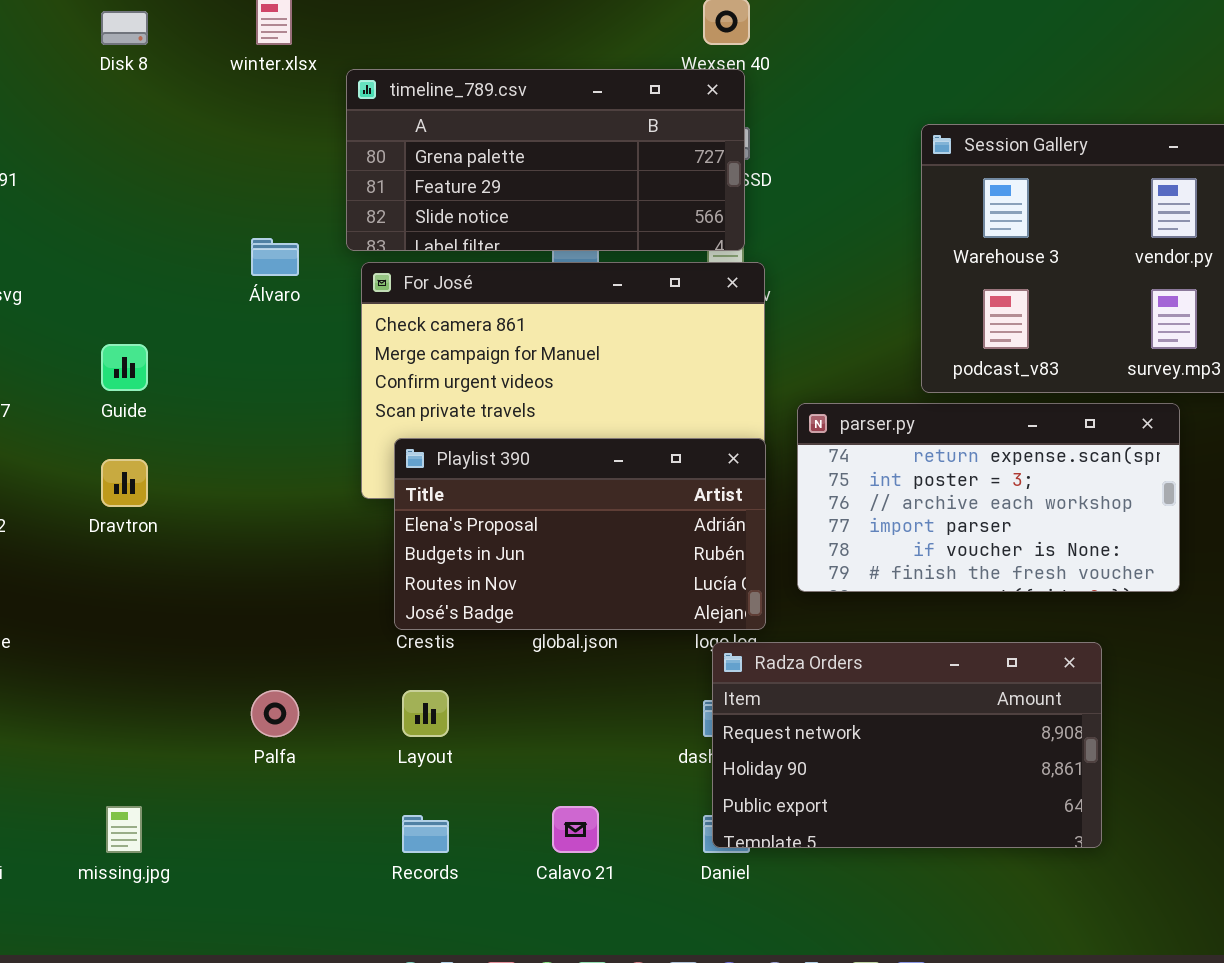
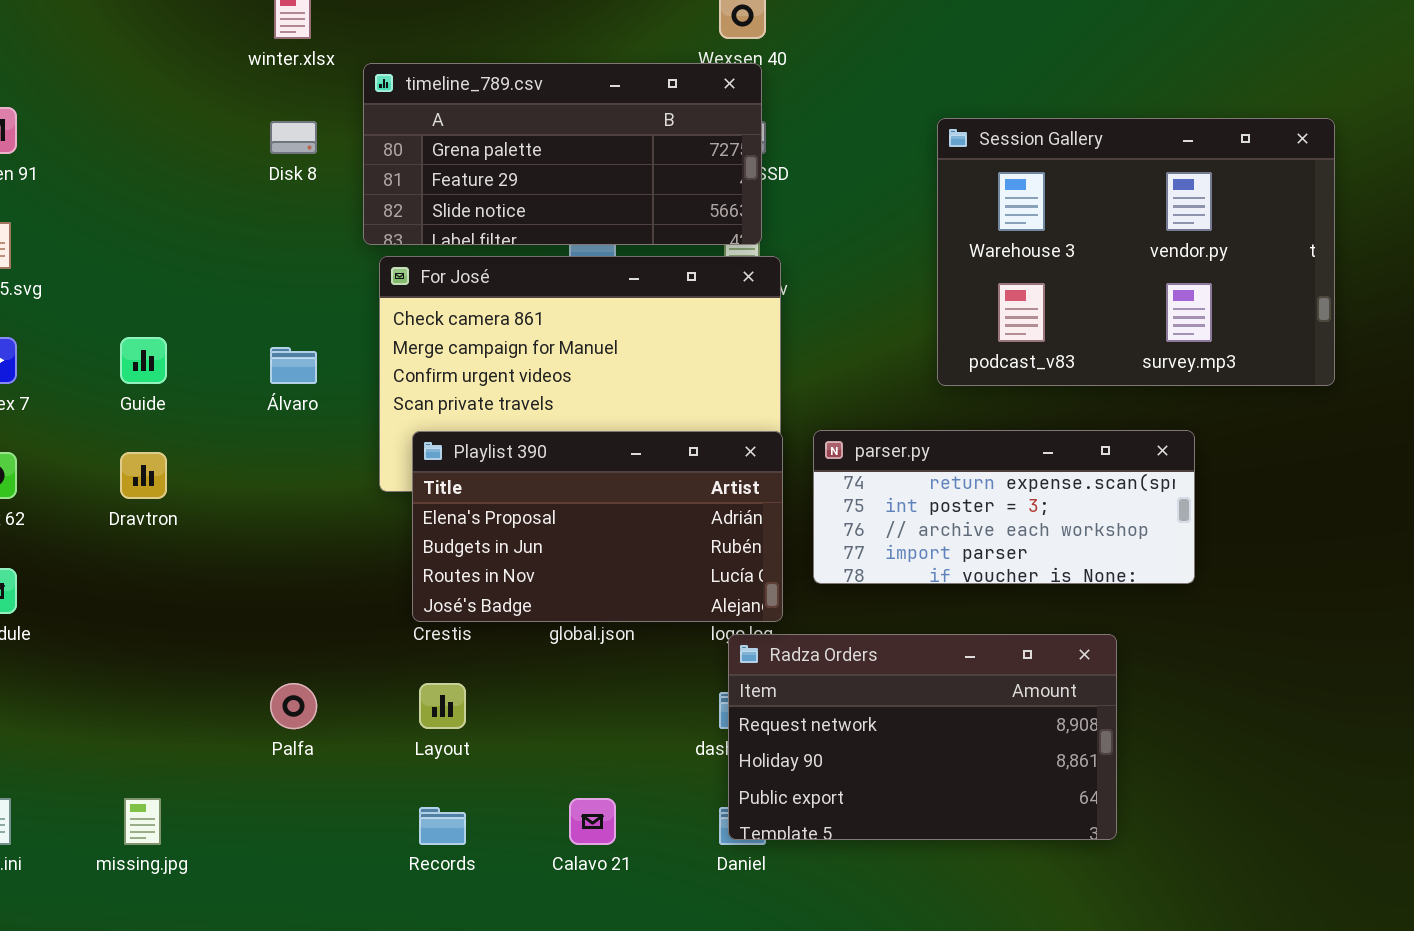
Disk 8: [101,11,148,45] -> [270,121,317,154], moved
Álvaro: [251,238,299,276] -> [270,347,317,384], moved
parser.py: [797,403,1180,592] -> [813,430,1195,584], resized

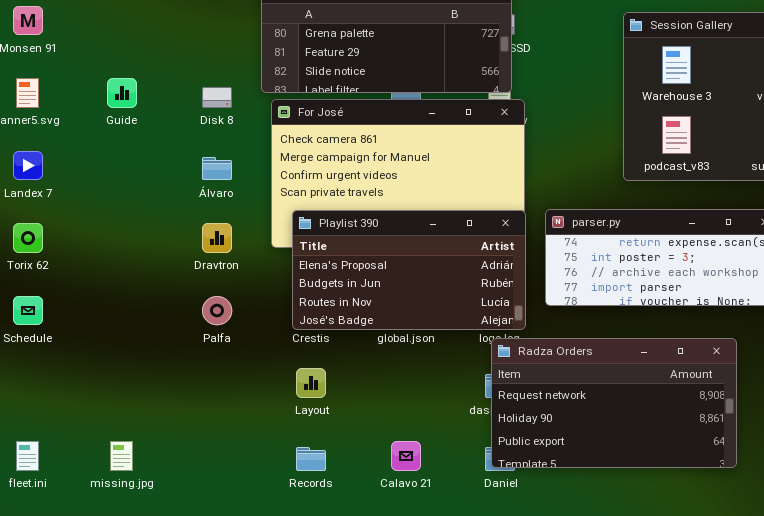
Disk 8: [270,121,317,154] -> [202,87,232,108], moved
Guide: [120,337,167,384] -> [107,78,137,108], moved
Dravtron: [120,452,167,499] -> [202,223,232,253], moved
Palfa: [270,683,317,729] -> [202,296,232,325], moved

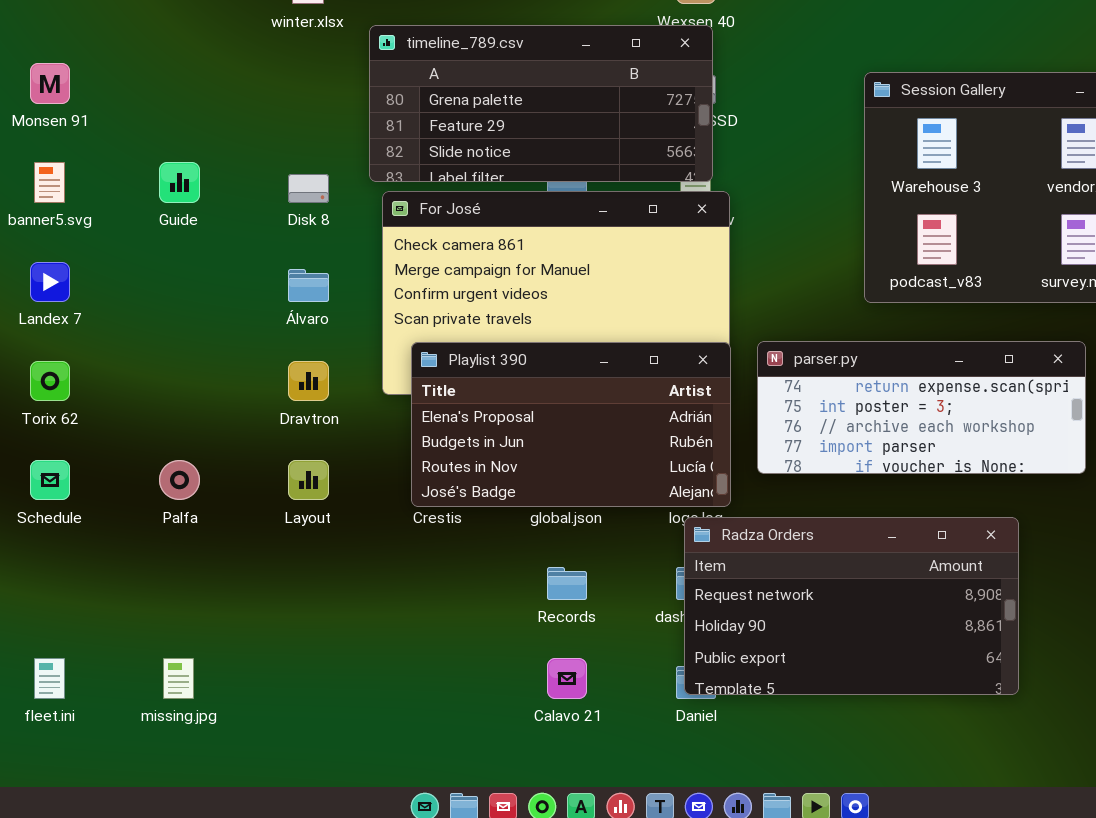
Palfa: [202,296,232,325] -> [159,460,200,500], moved
Layout: [296,368,326,398] -> [288,460,329,500], moved
Records: [296,447,326,471] -> [547,567,587,600], moved

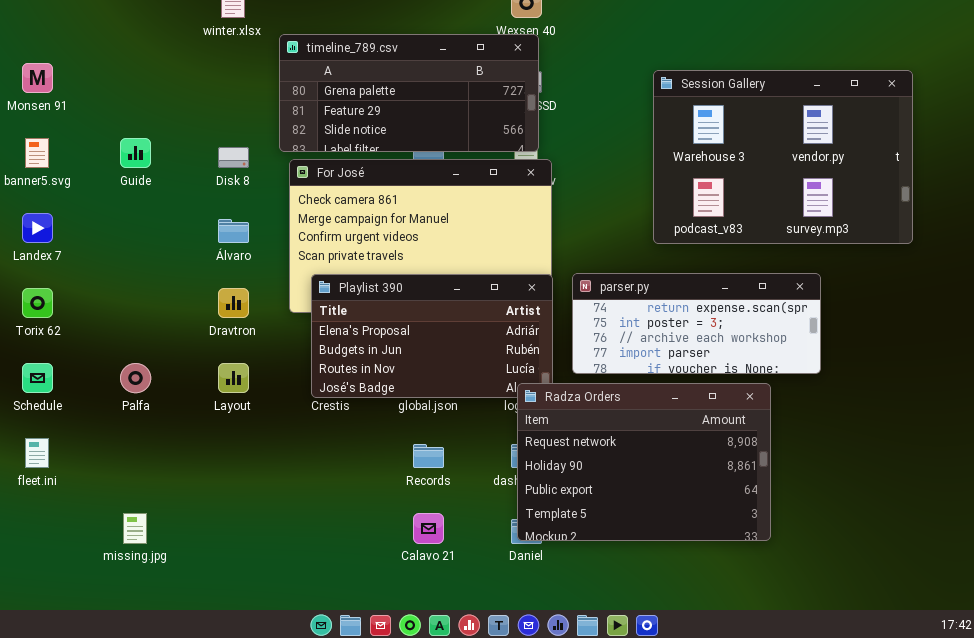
Radza Orders: [684,517,1019,695] -> [517,383,771,541], resized
fleet.ini: [34,658,65,699] -> [25,438,49,468], moved

